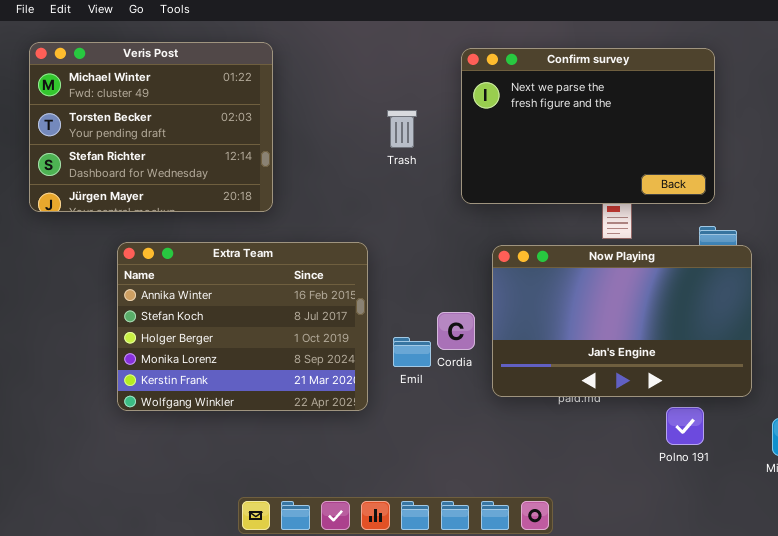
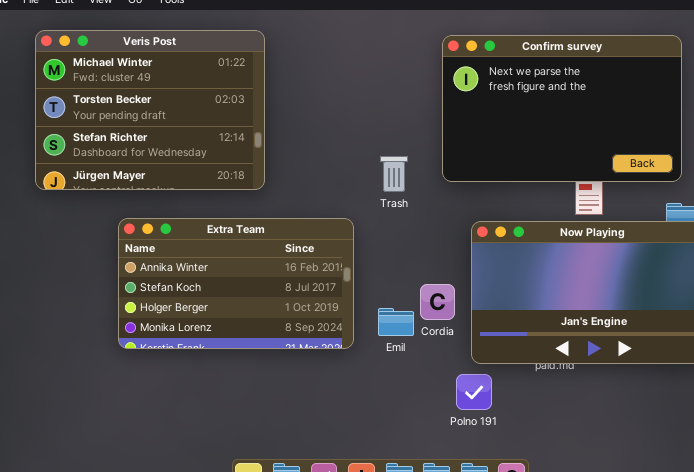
Trash: [387,110,417,148] -> [380,156,408,192], moved
Extra Team: [117,242,368,411] -> [118,218,354,349], resized
Polno 191: [666,407,704,445] -> [456,374,492,410], moved

